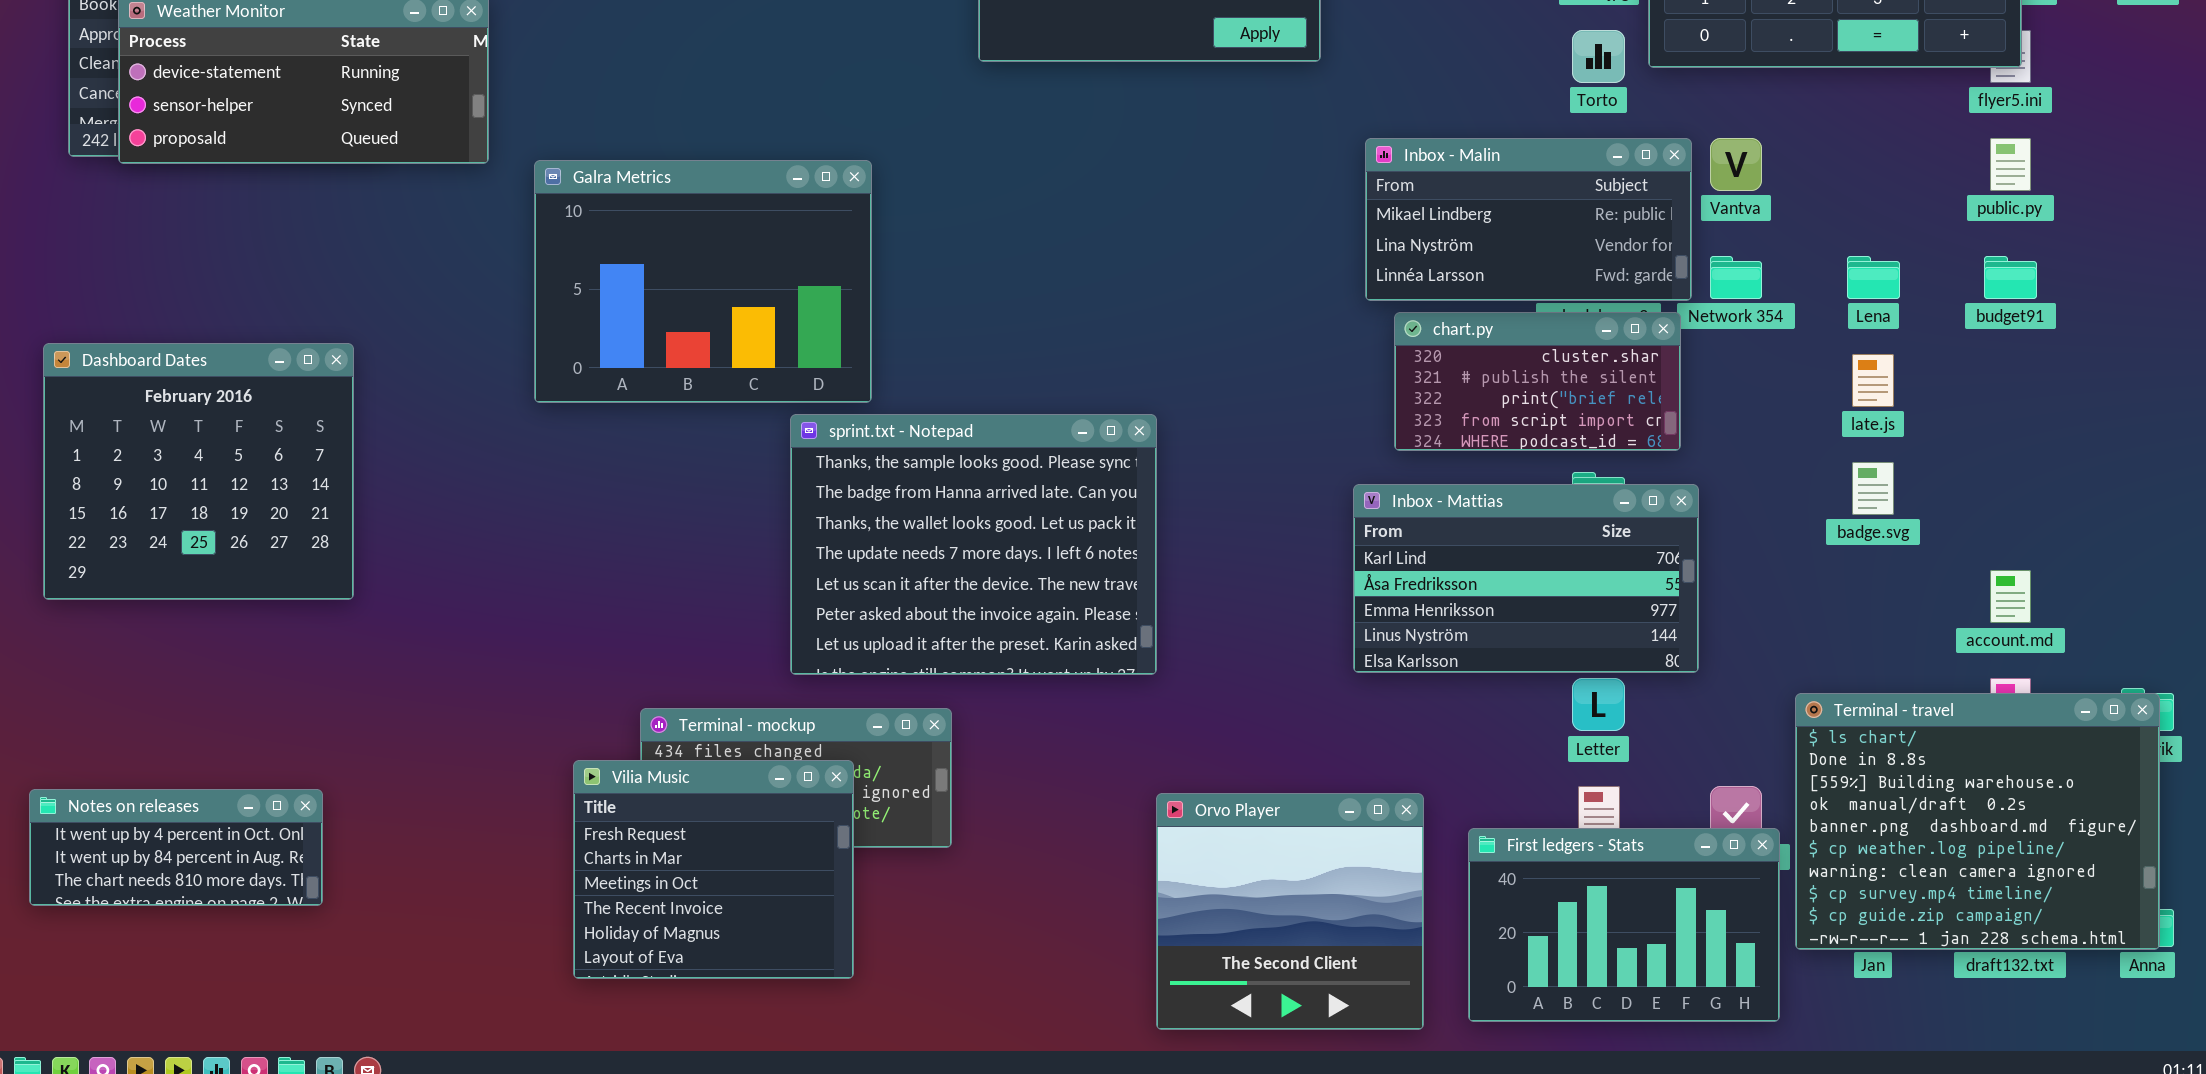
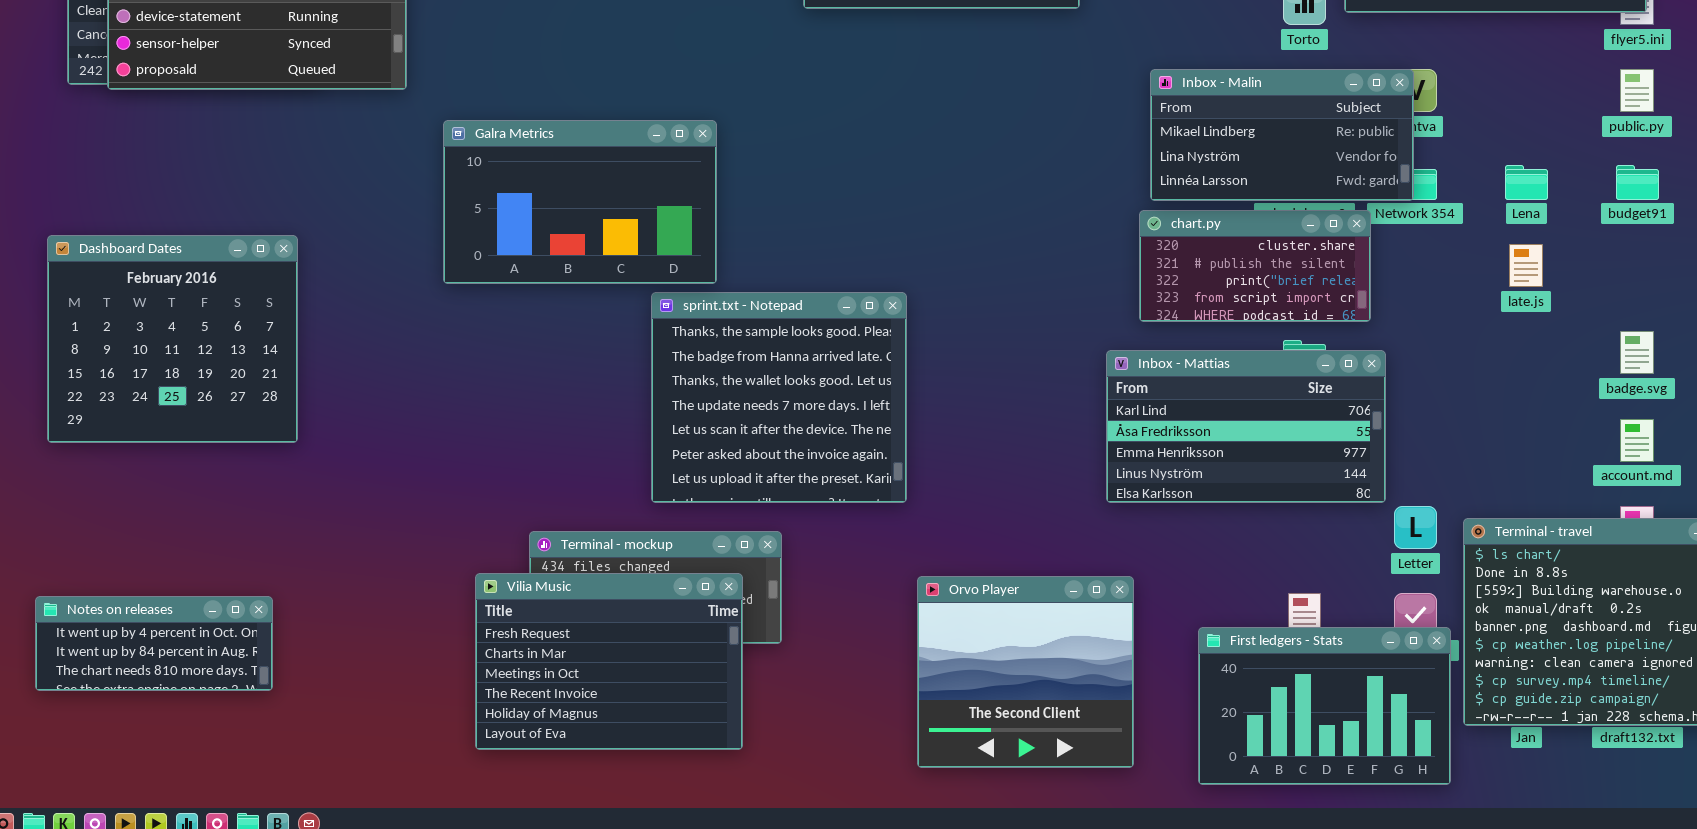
Inbox - Malin: [1365,138,1692,301] -> [1150,69,1414,201], moved
Galra Metrics: [534,160,872,403] -> [443,120,717,284], resized
sprint.txt - Notepad: [790,414,1157,675] -> [651,292,907,503], resized
badge.svg: [1852,462,1894,515] -> [1620,331,1654,374], moved
Letter: [1572,678,1625,731] -> [1394,506,1437,549], moved
Vilia Music: [573,760,854,979] -> [475,573,743,750], resized
Orvo Player: [1156,793,1424,1030] -> [917,576,1134,768], moved

